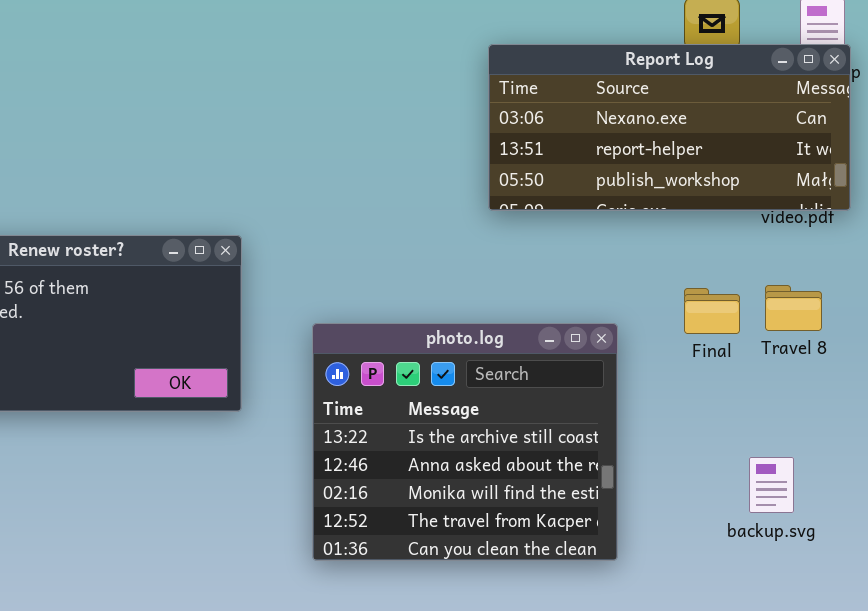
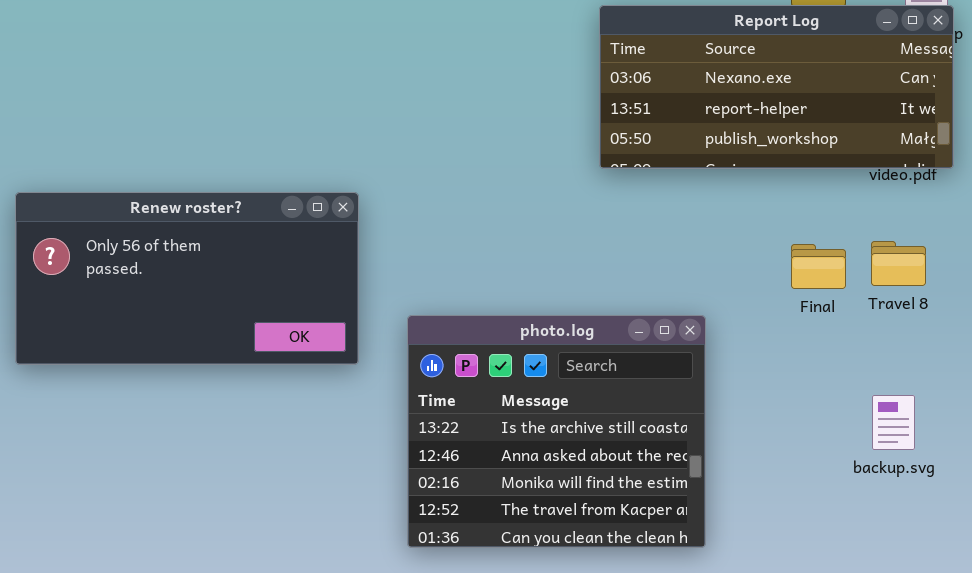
photo.log: [312,323,618,561] -> [407,315,706,548], moved
backup.svg: [749,457,794,513] -> [872,395,915,450], moved

